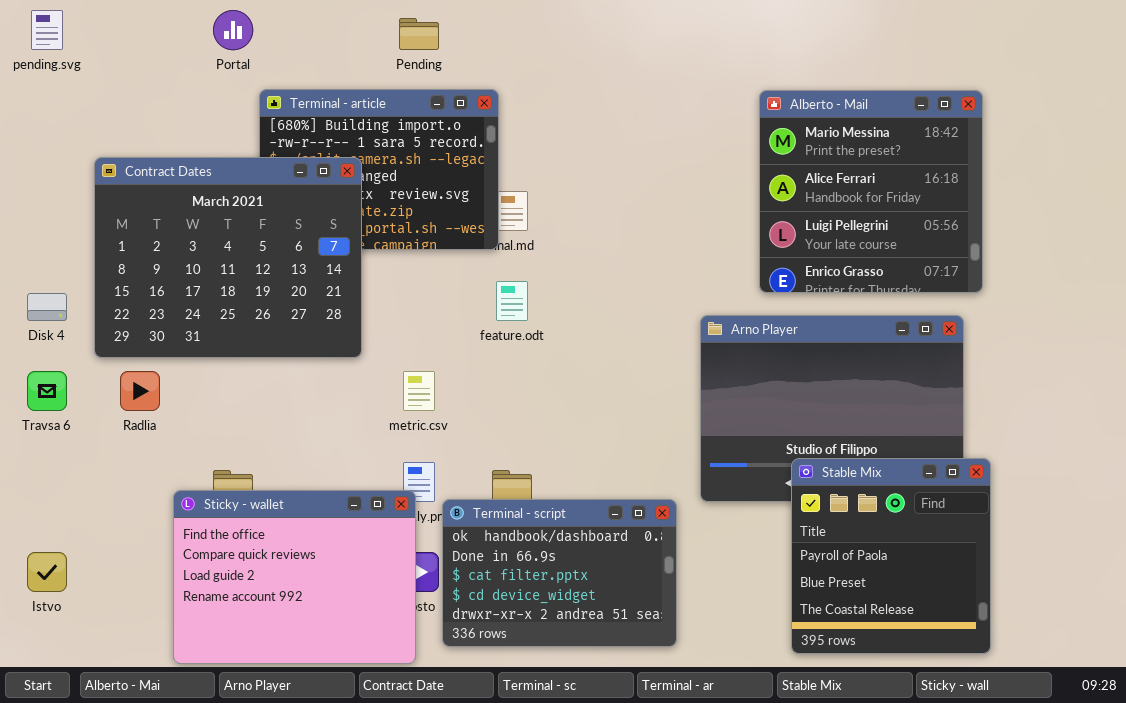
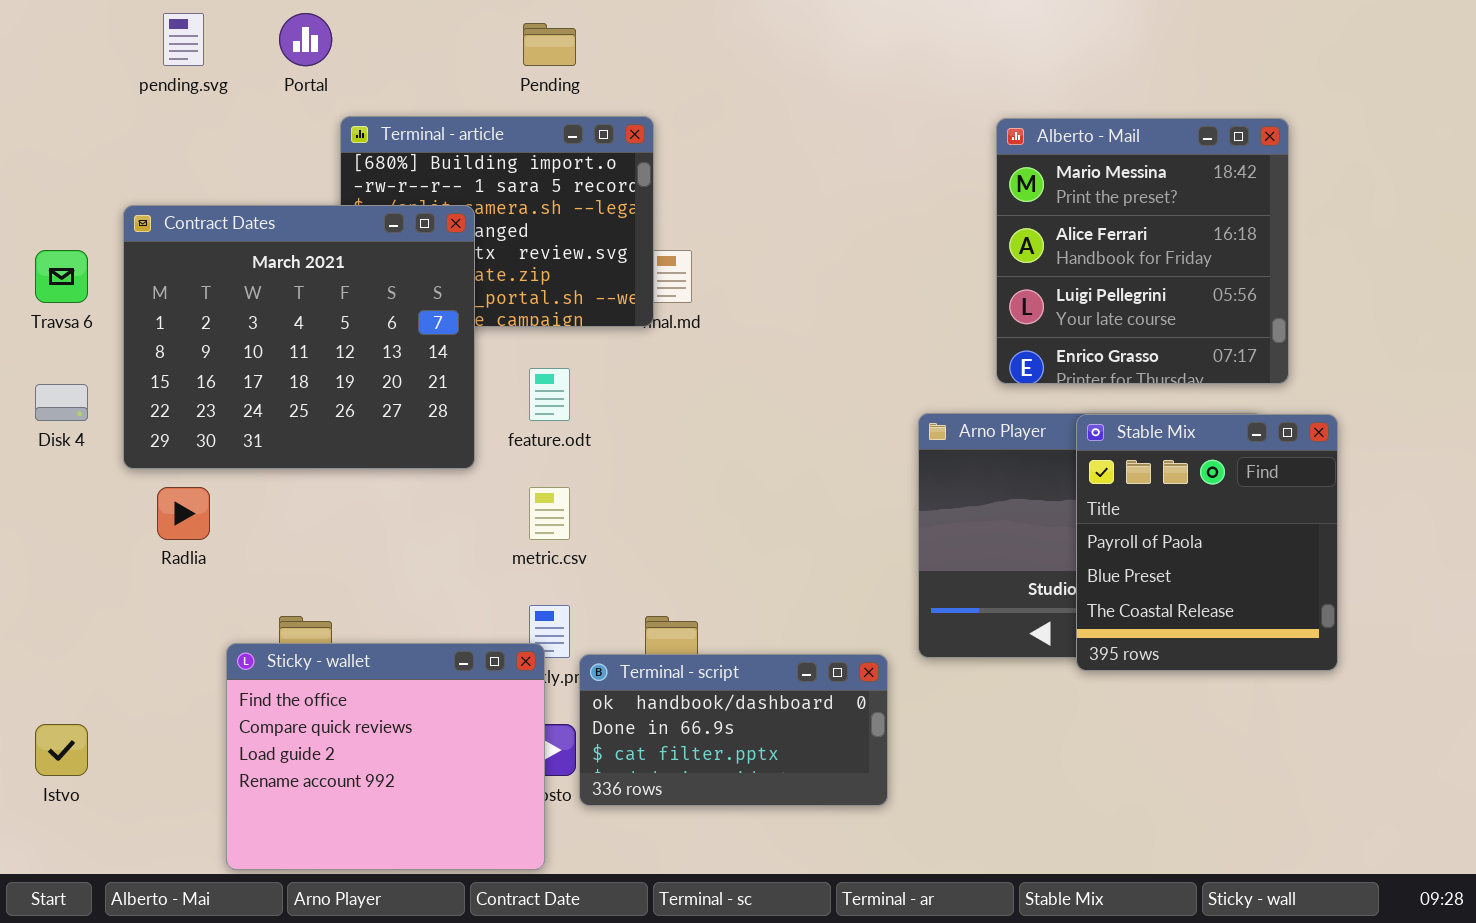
pending.svg: [31,10,63,50] -> [163,13,204,66], moved
feature.odt: [496,281,528,321] -> [529,368,570,421], moved
Travsa 6: [27,371,67,411] -> [35,250,88,303], moved
Stable Mix: [791,458,991,654] -> [1076,414,1338,671], moved
Terminal - script: [442,499,677,647] -> [579,654,888,806], resized

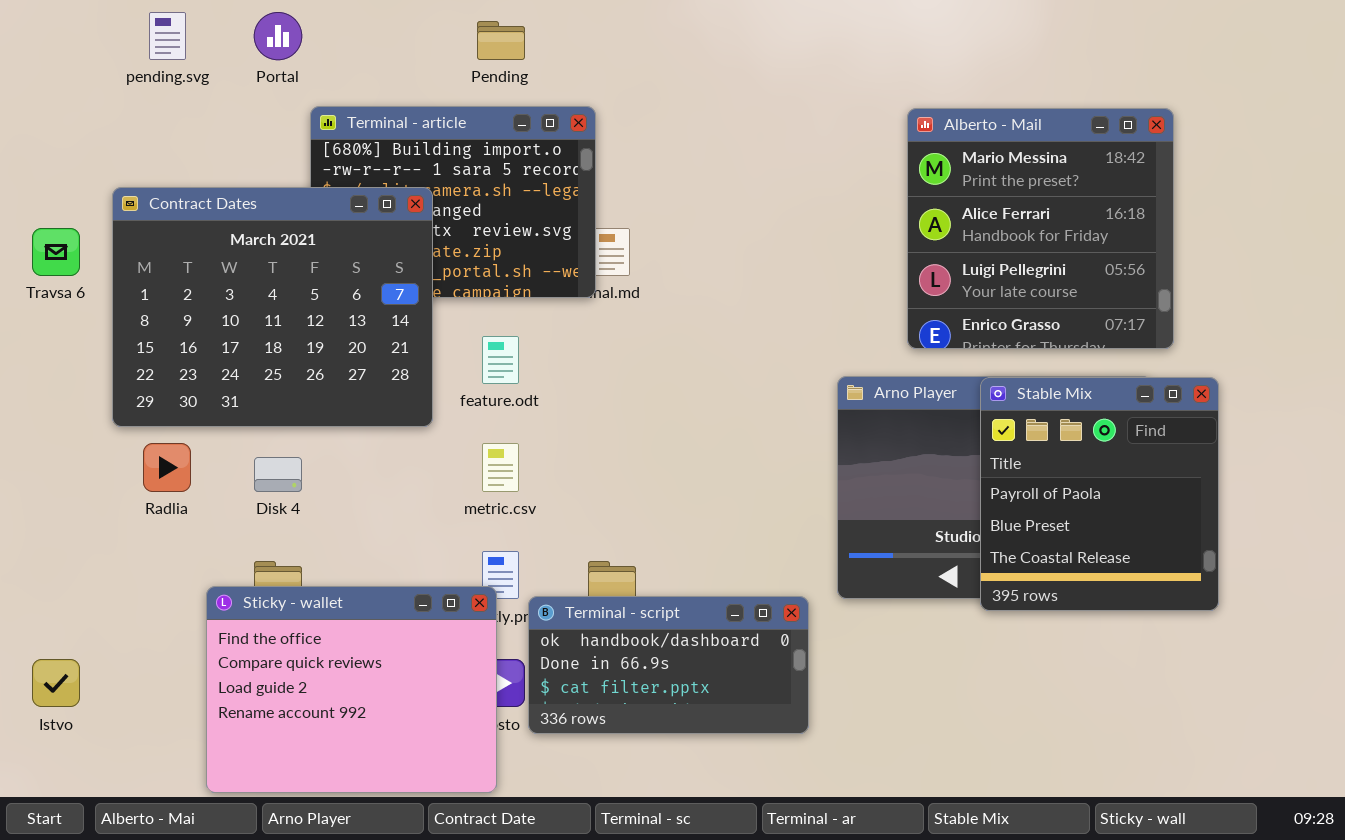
Disk 4: [35,384,88,421] -> [254,457,302,492], moved

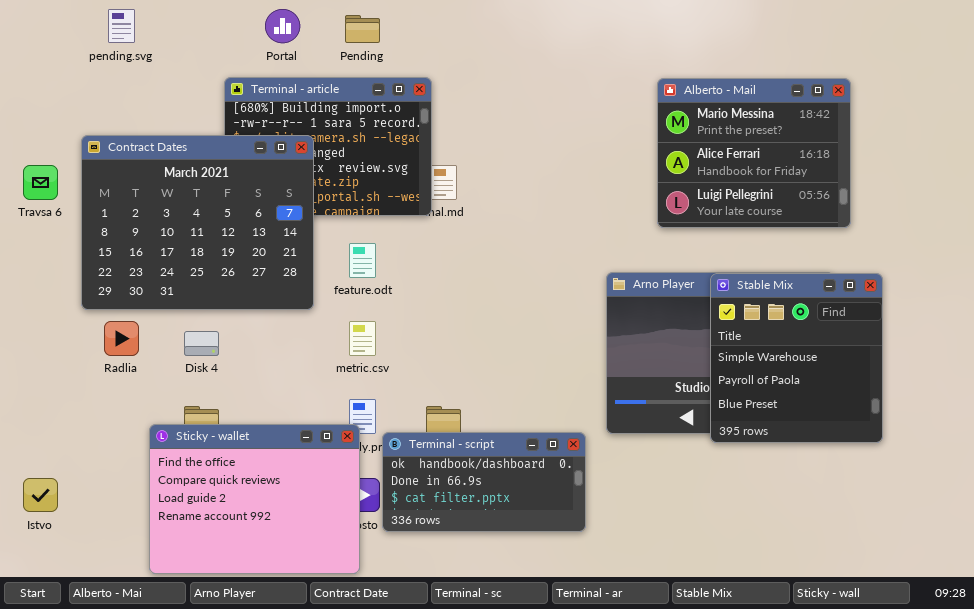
Portal: [254,12,302,60] -> [265,9,300,43], moved
Alberto - Mail: [907,108,1174,349] -> [657,78,851,228], resized
Stable Mix: [980,377,1219,611] -> [710,273,883,443], scrolled up 1 row

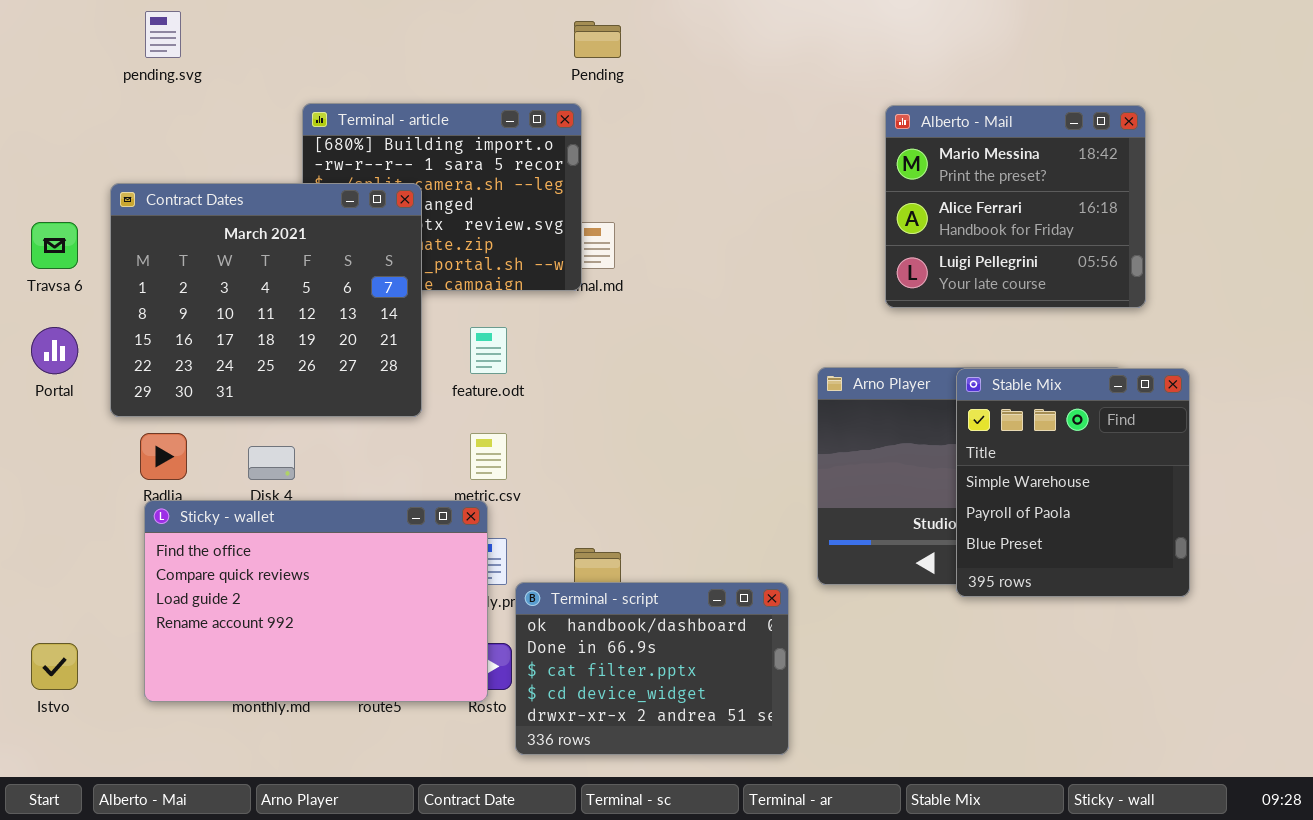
Portal: [265,9,300,43] -> [31,327,78,374], moved
Pending: [345,15,380,43] -> [574,21,621,58], moved
Sticky - wallet: [149,424,360,574] -> [144,500,488,702], moved, resized
Terminal - script: [382,432,586,532] -> [515,582,789,755], resized

